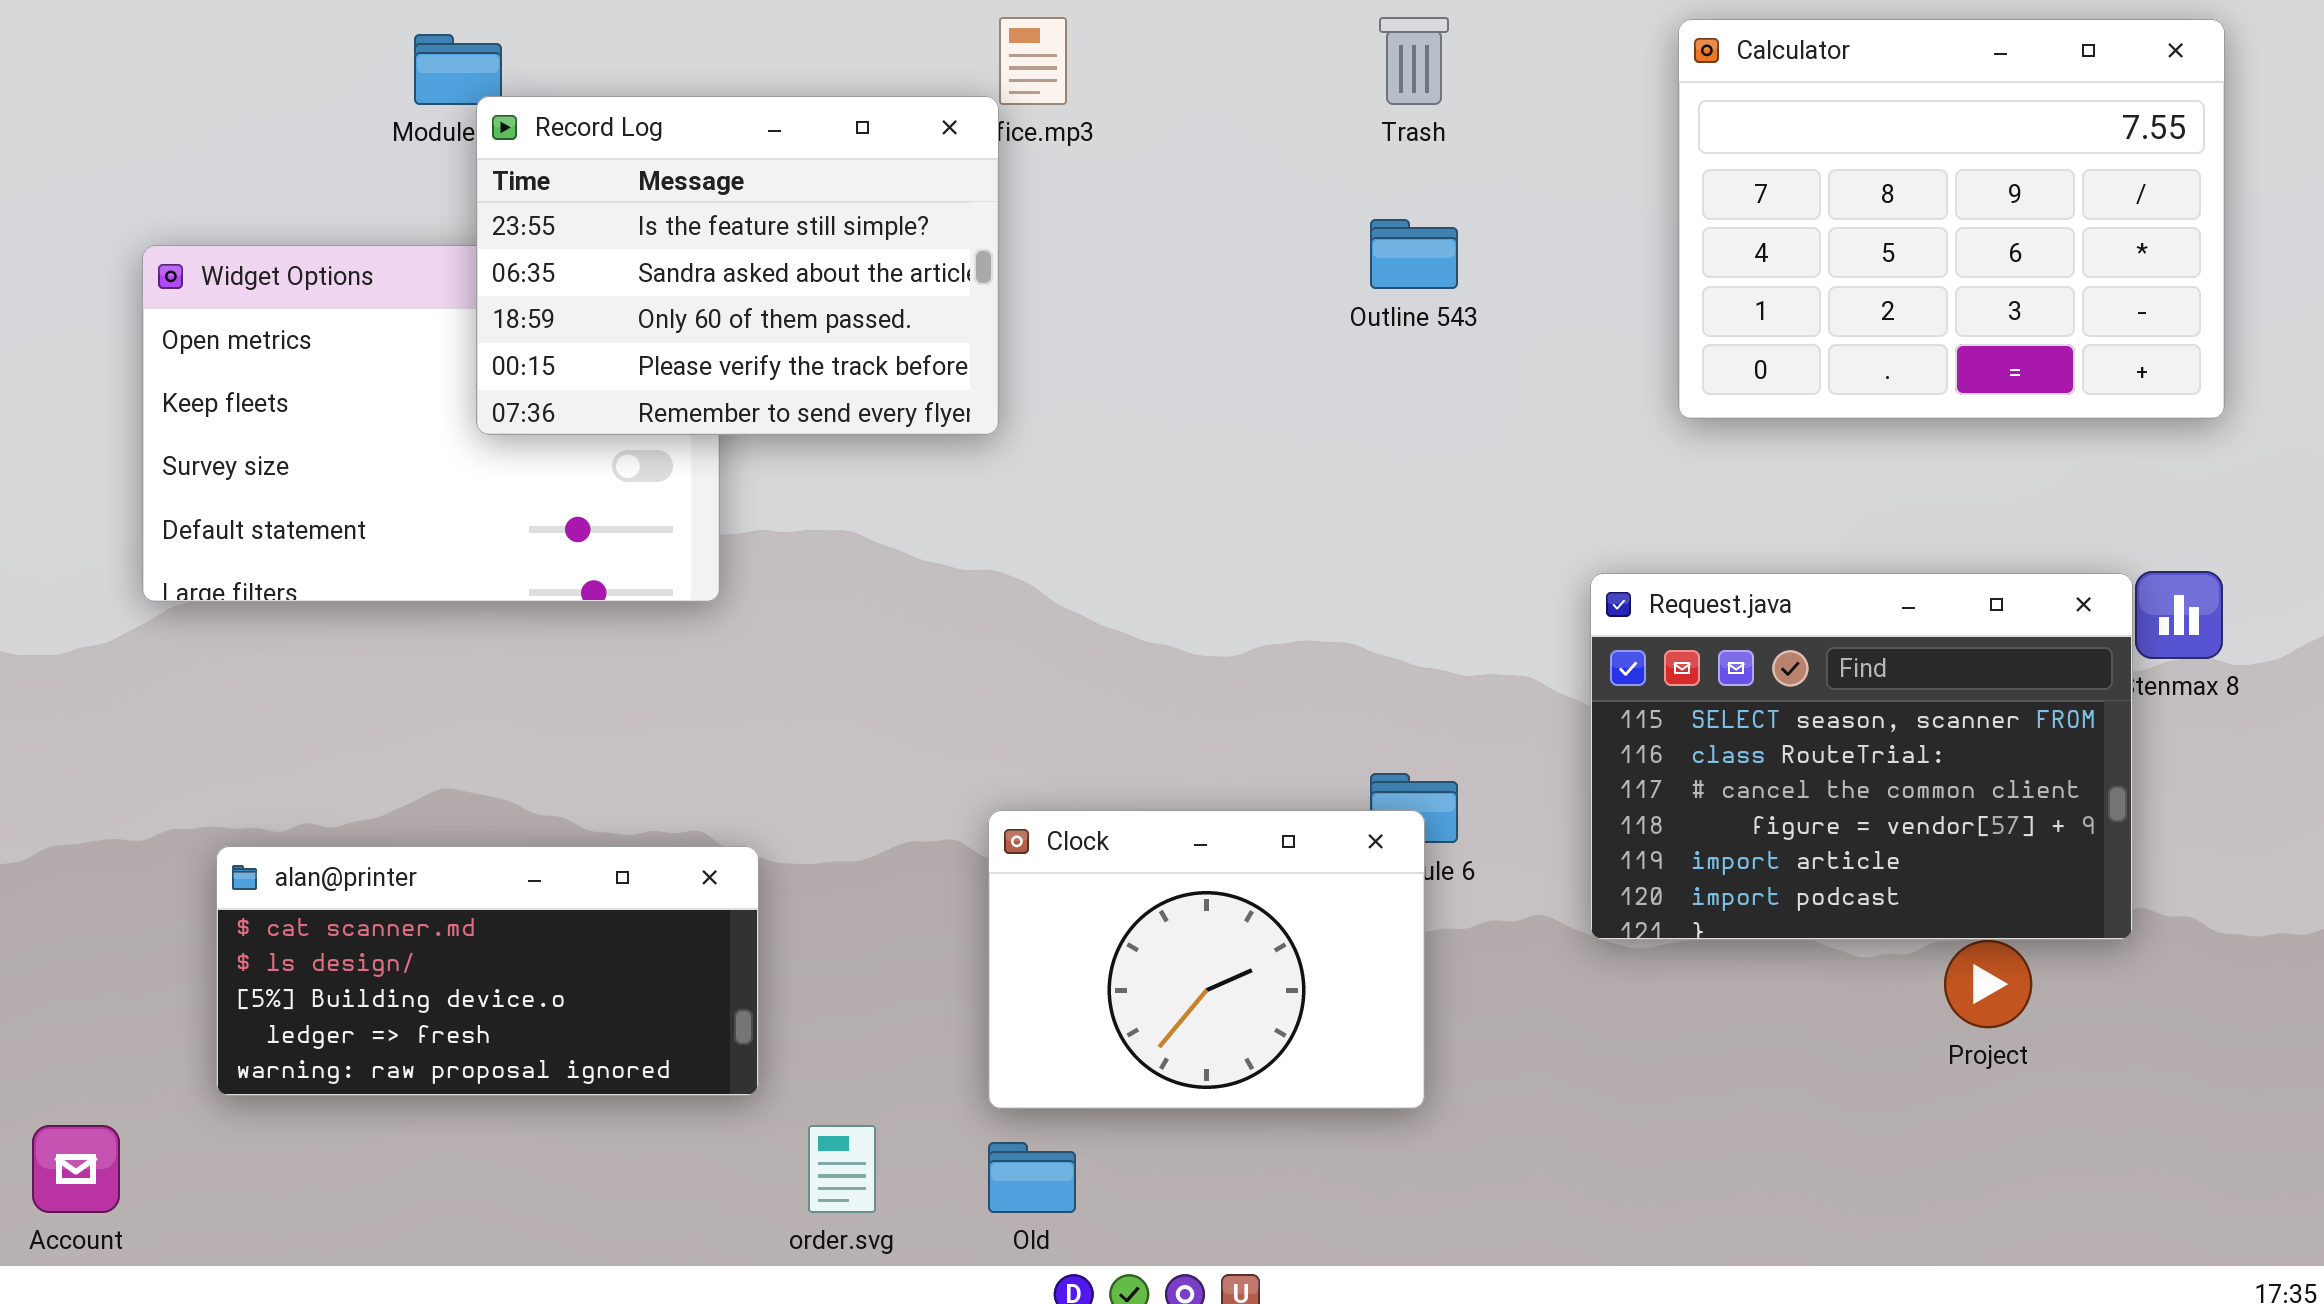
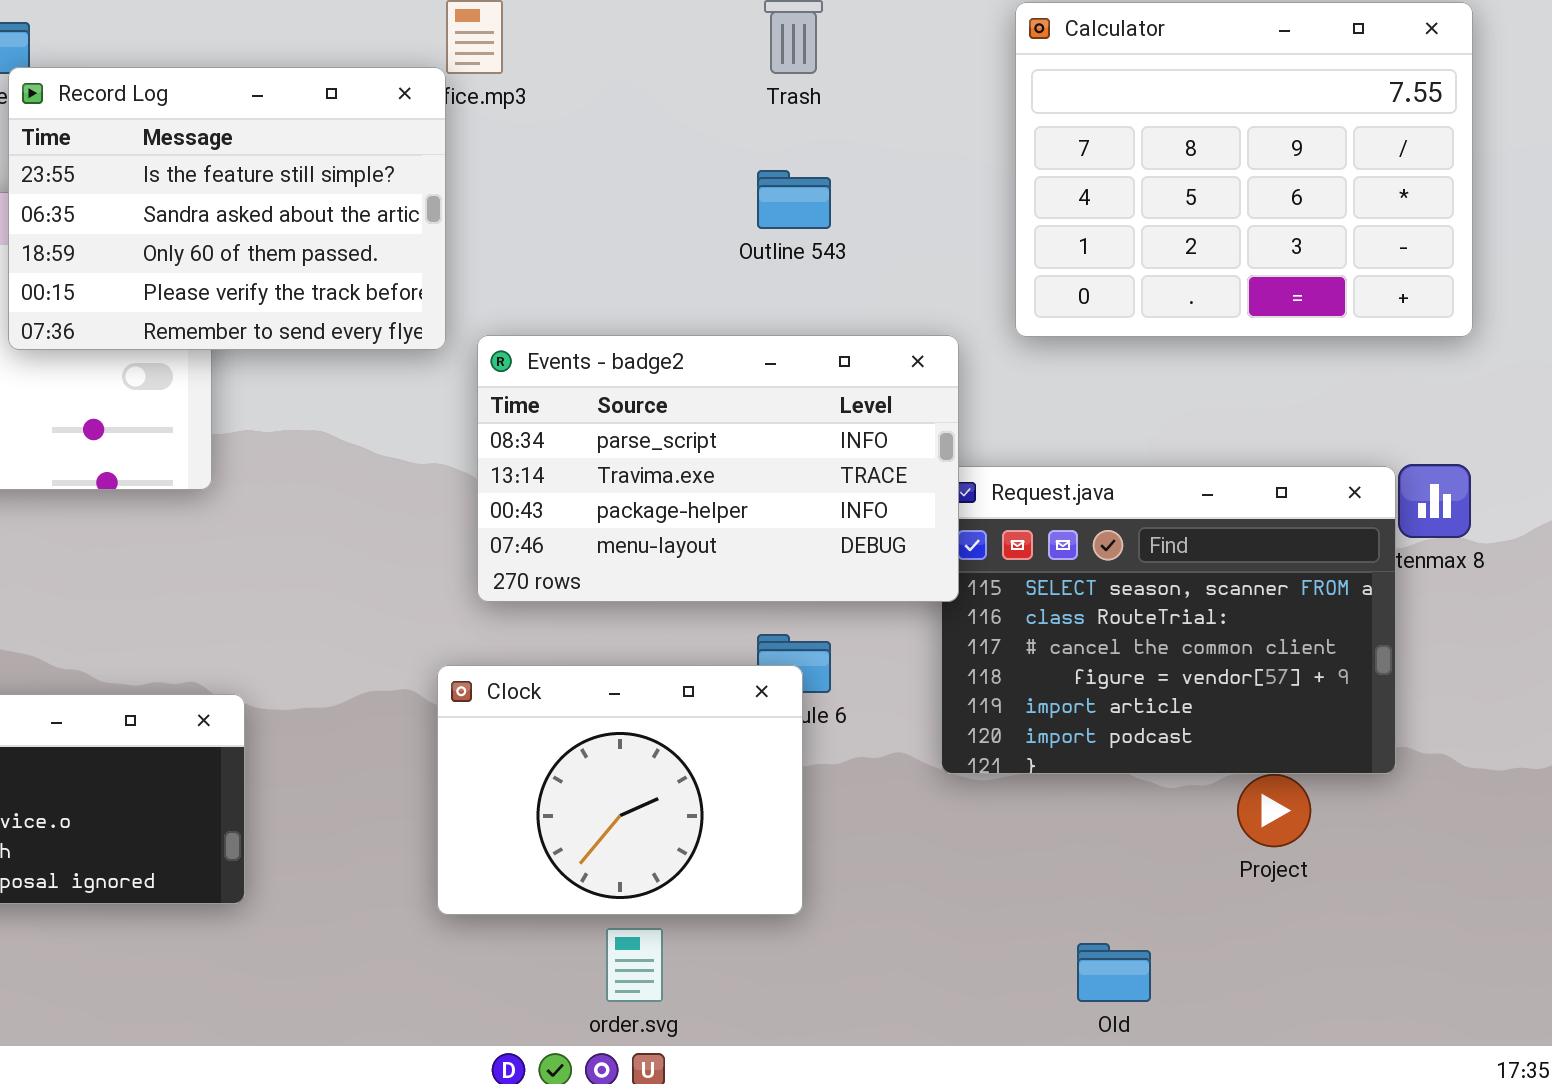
Events - badge2: none -> [477,335,959,602], opened
order.svg: [808,1125,876,1213] -> [606,928,663,1002], moved
Old: [988,1142,1076,1213] -> [1077,943,1151,1002], moved

